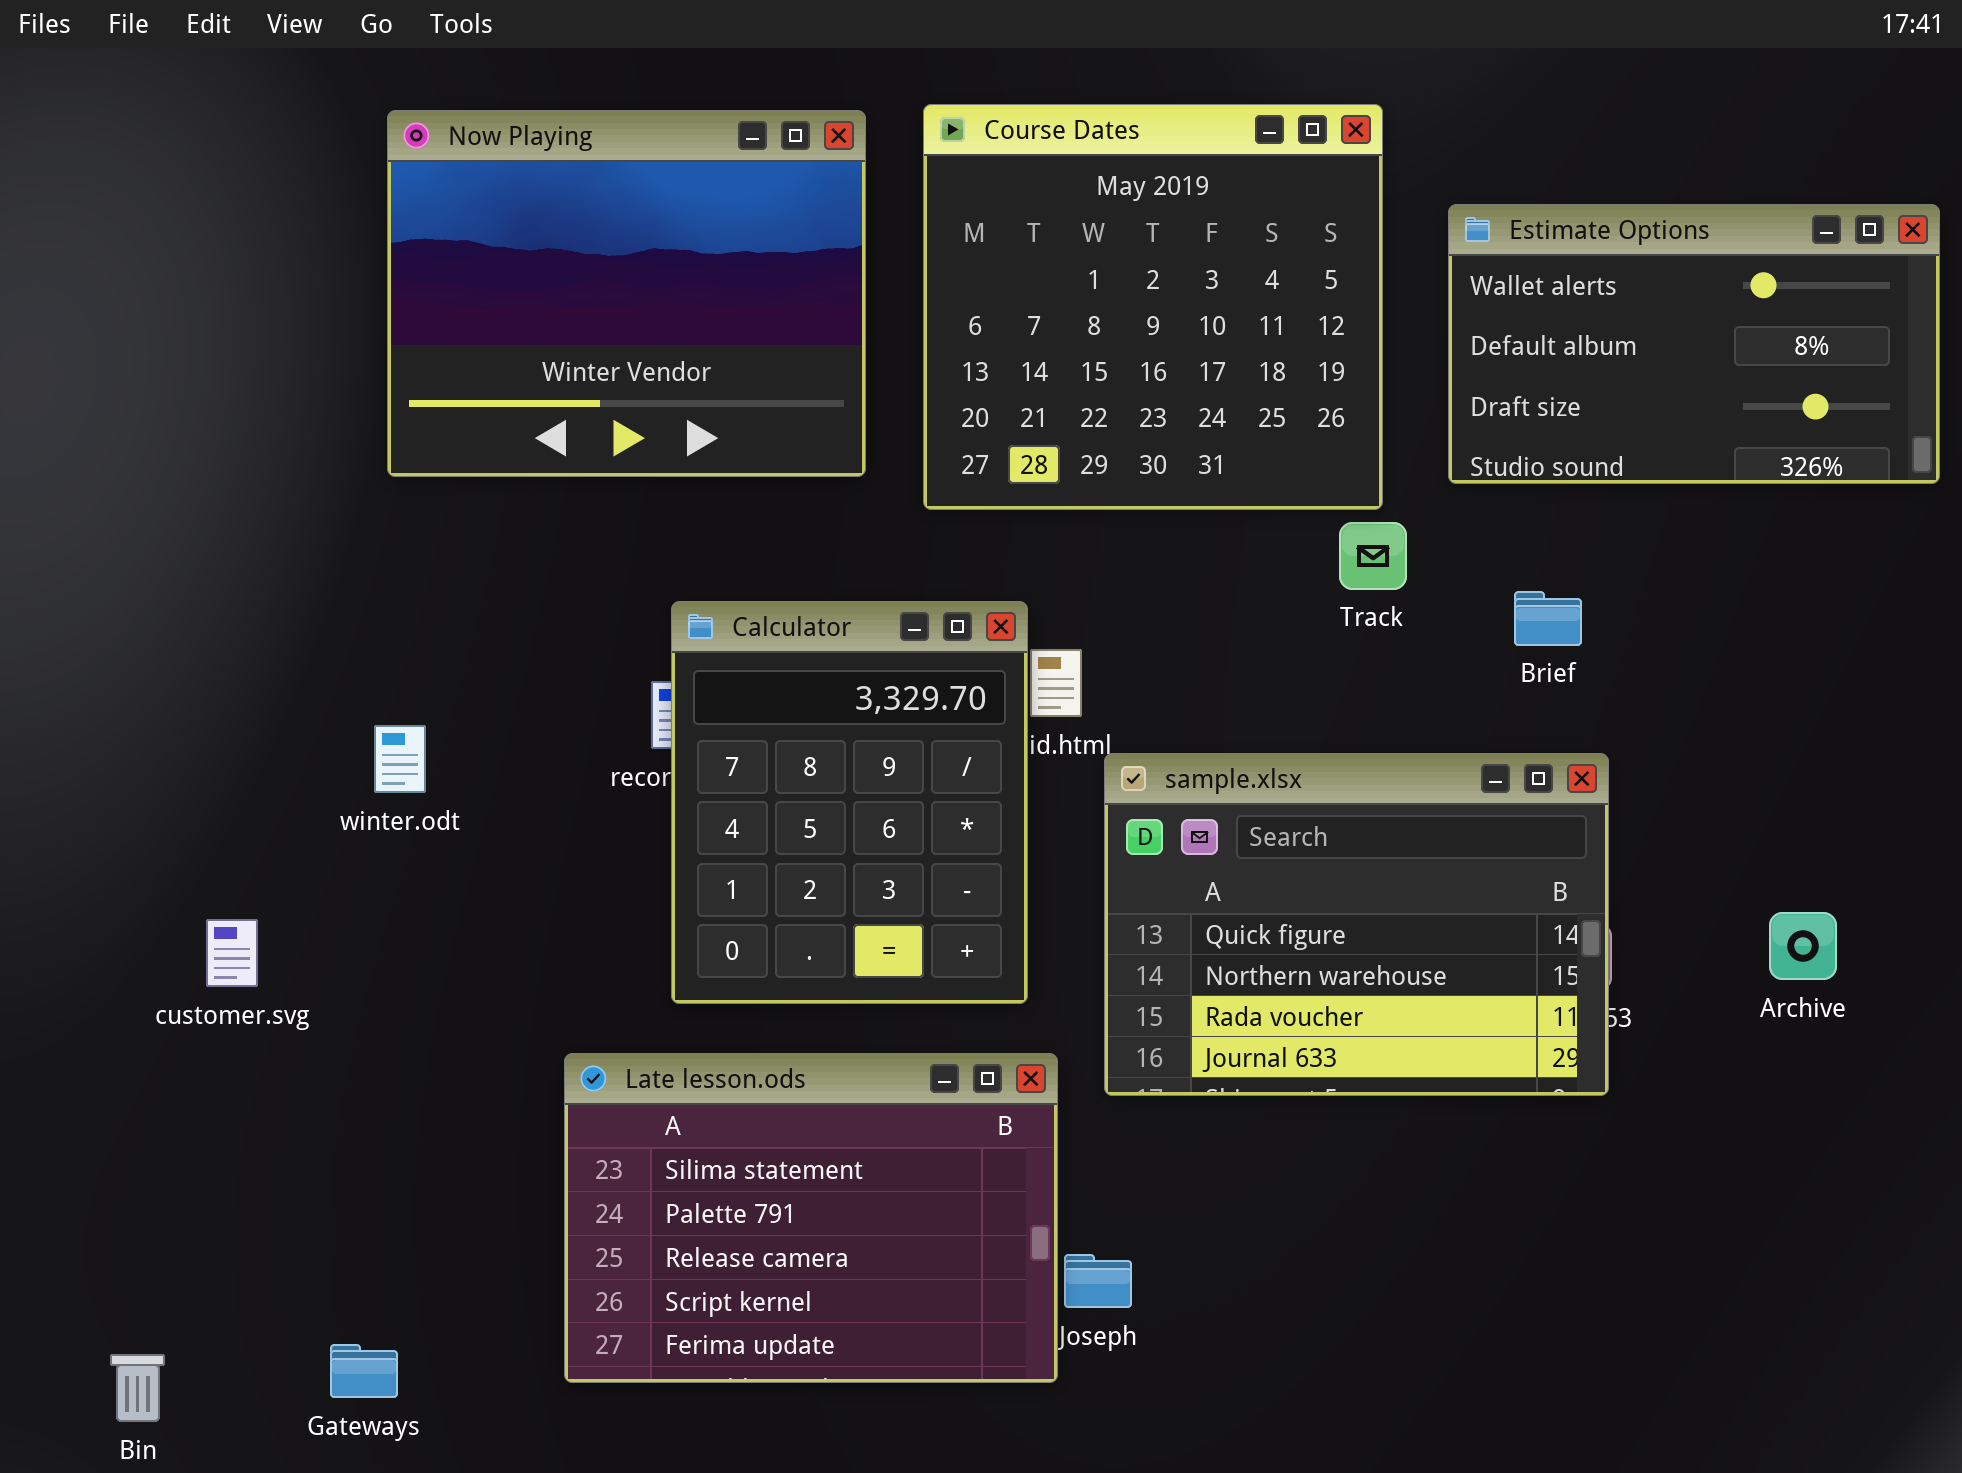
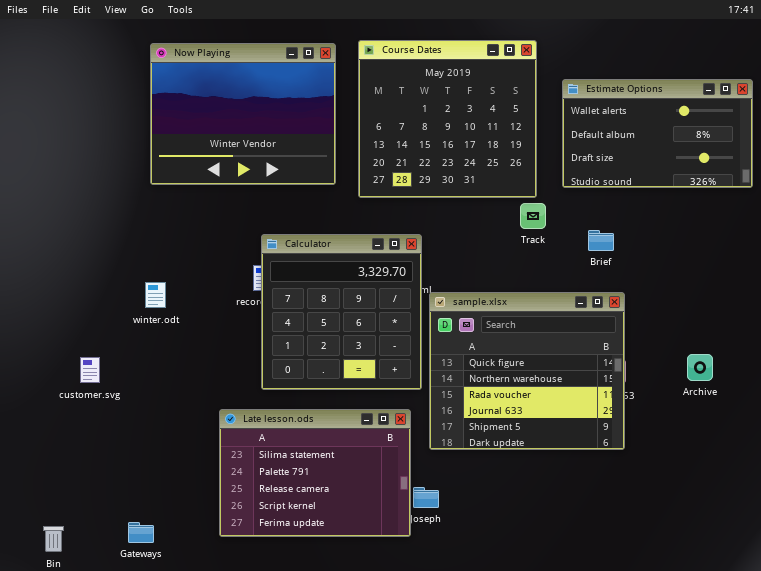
Calculator: [671,601,1028,1004] -> [261,234,422,390], resized
sample.xlsx: [1104,753,1609,1096] -> [429,292,625,450], resized

